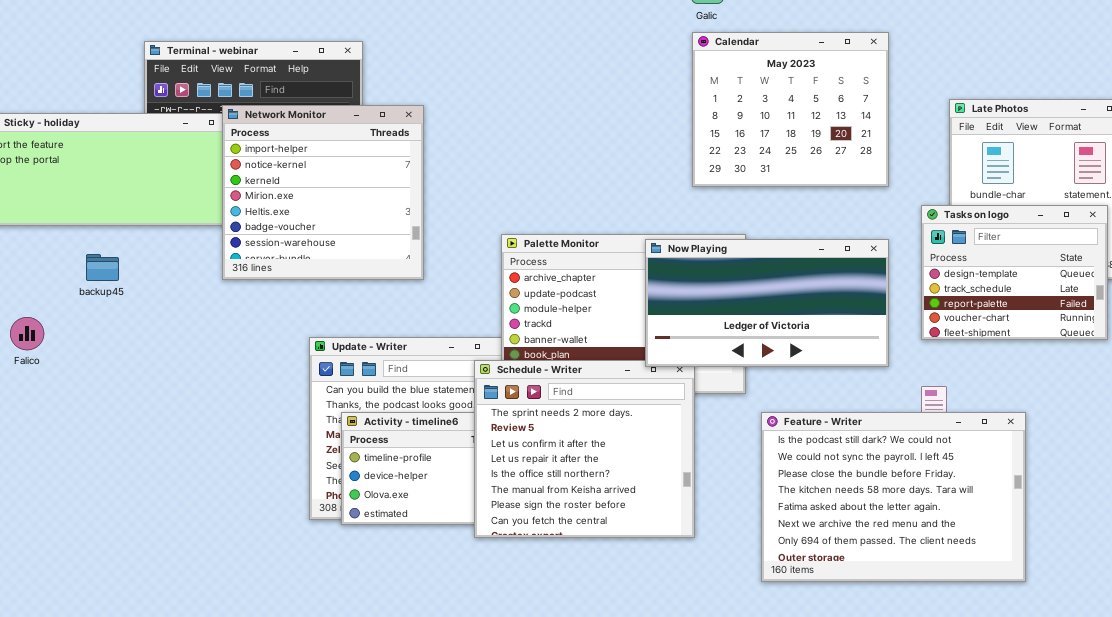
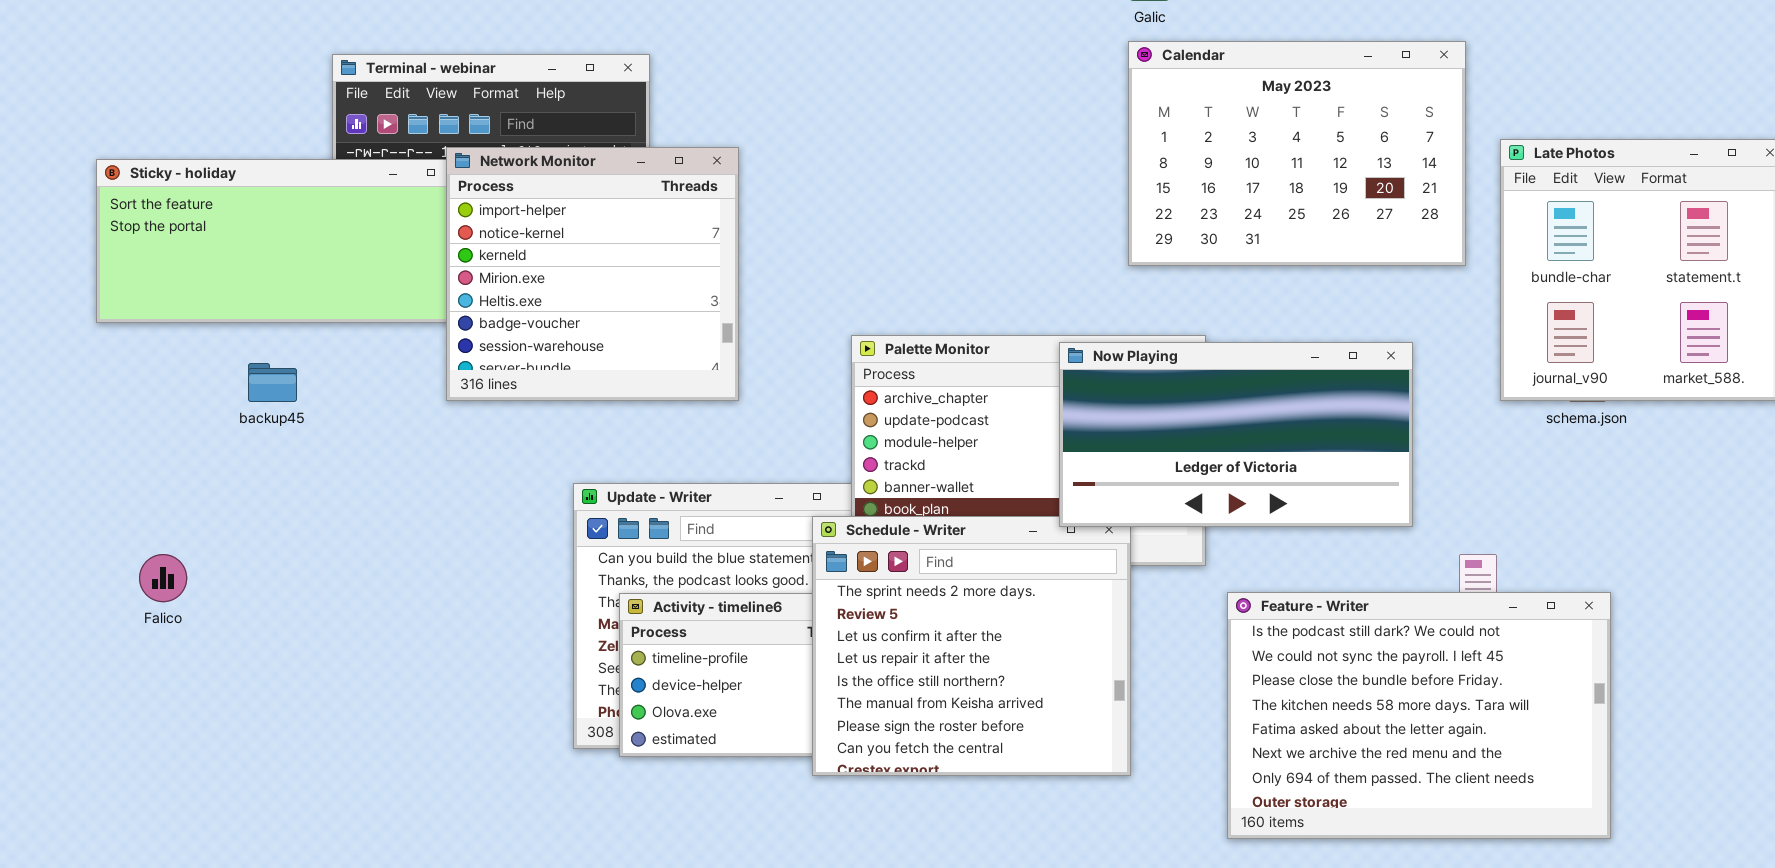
Calendar: [692,32,889,187] -> [1128,41,1466,266], resized
Tasks on logo: [921,205,1108,340] -> none, closed
Falico: [10,317,44,350] -> [139,554,187,602], moved

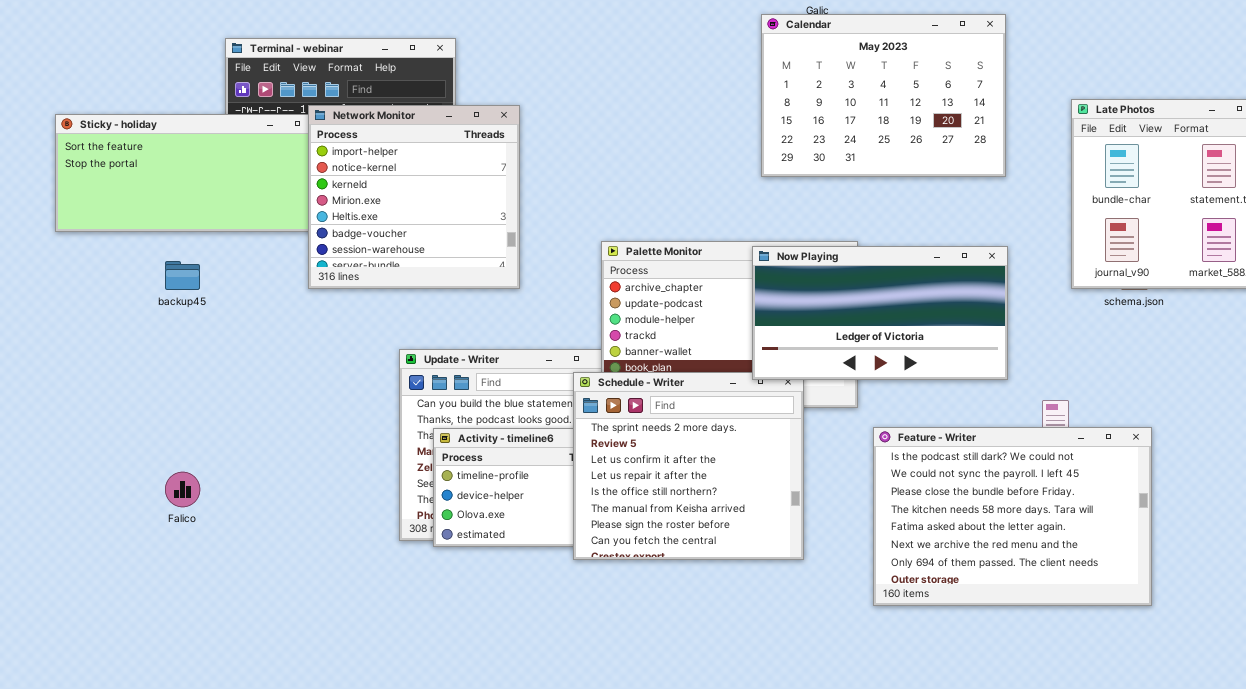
Calendar: [1128,41,1466,266] -> [761,14,1006,177], moved
Falico: [139,554,187,602] -> [165,472,200,507], moved

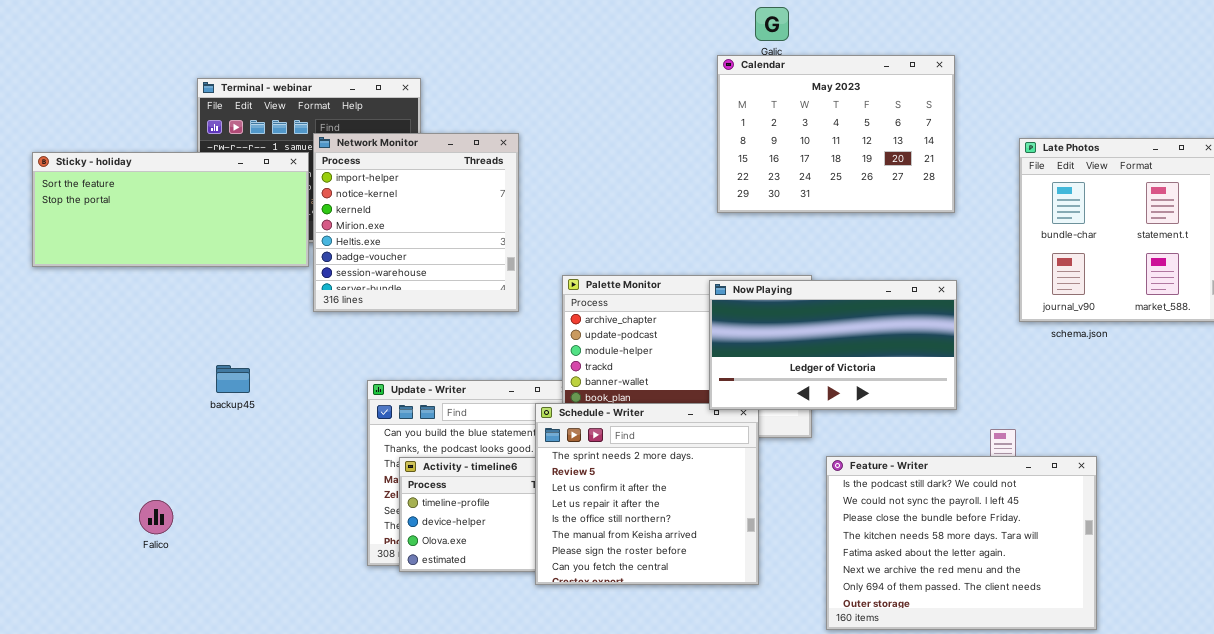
Network Monitor: [308,105,520,289] -> [313,133,519,312], moved
backup45: [165,261,200,290] -> [216,365,250,393], moved

